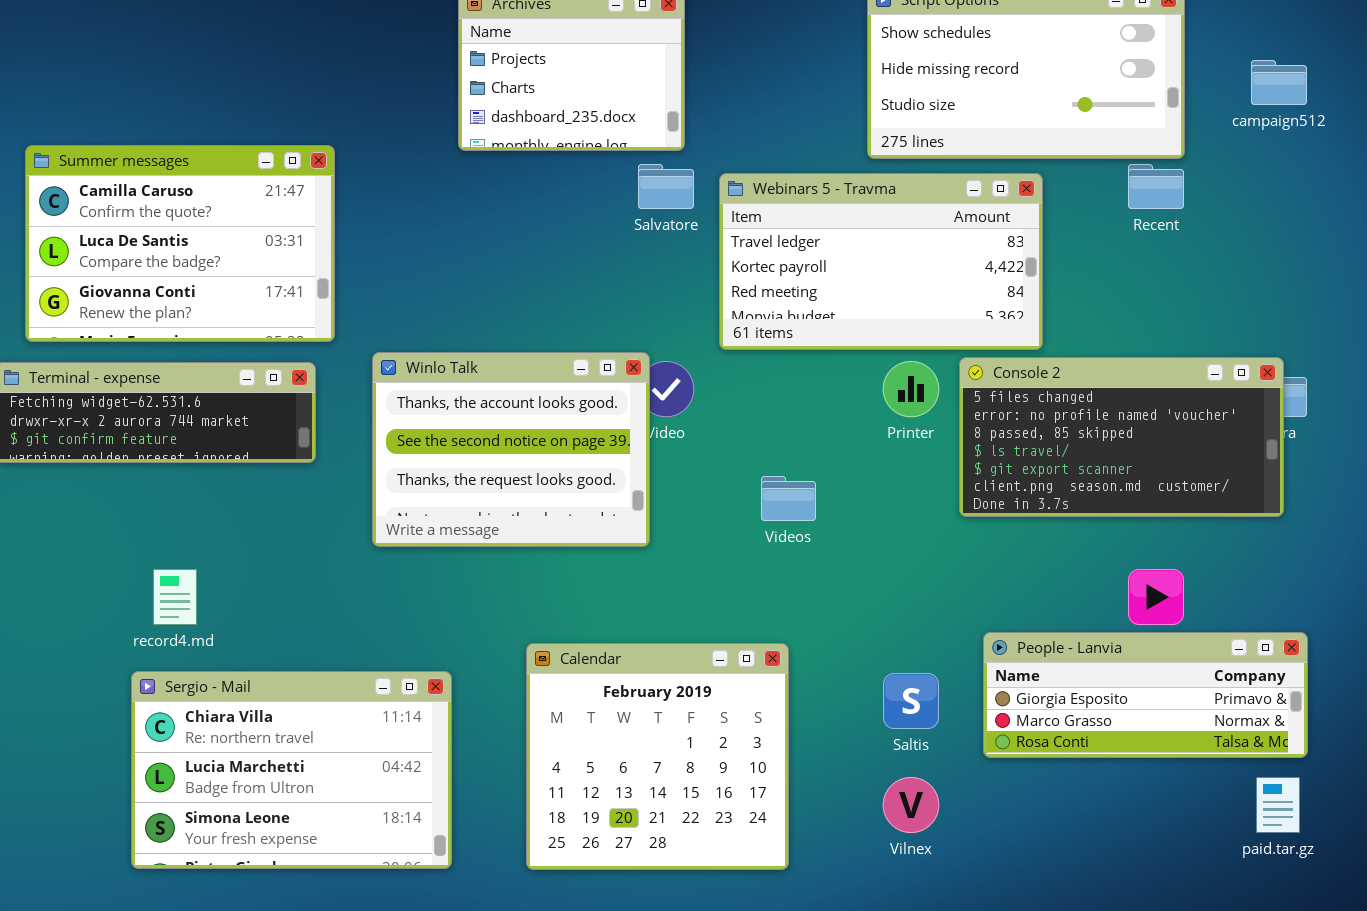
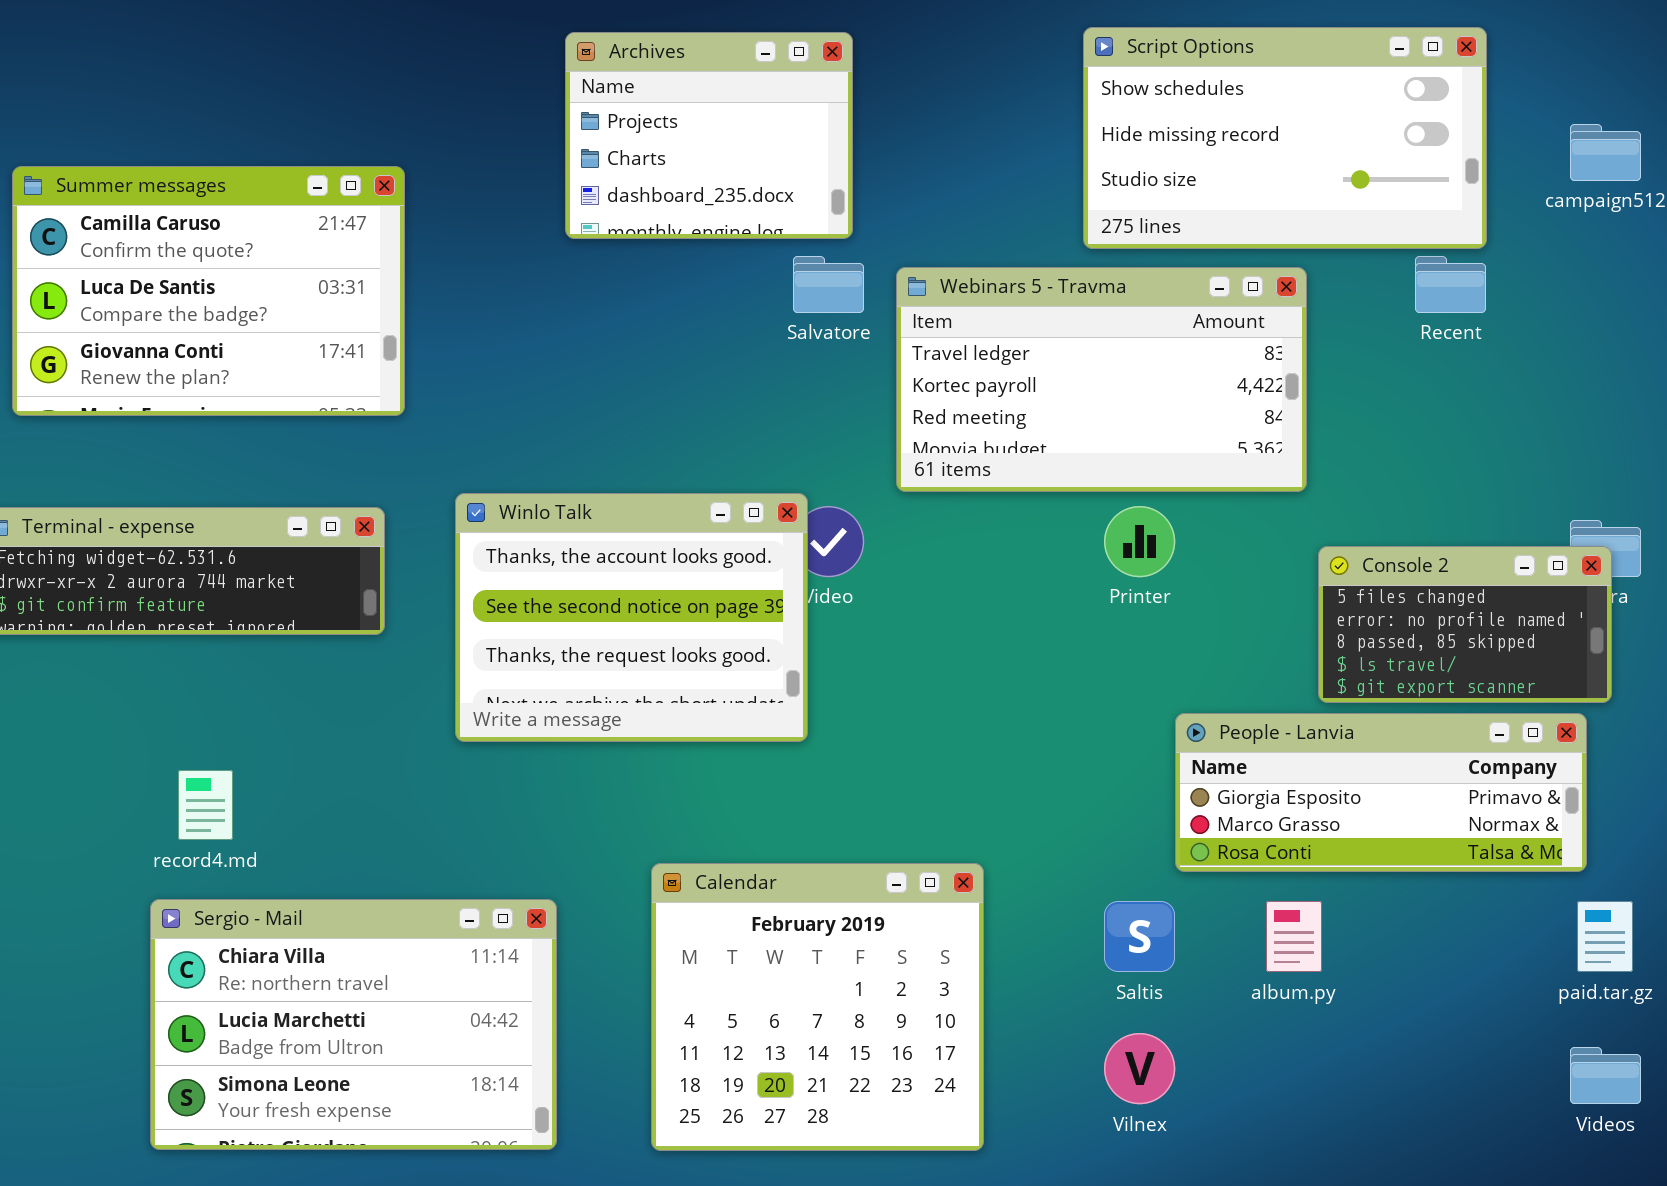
Summer messages: [25,145,335,342] -> [12,166,405,416], moved
Console 2: [959,357,1284,517] -> [1318,546,1612,703], resized
Videos: [761,476,816,521] -> [1570,1047,1641,1104], moved
People - Lanvia: [983,632,1308,758] -> [1175,713,1587,872], moved
paid.tar.gz: [1256,777,1300,833] -> [1577,901,1633,972], moved

